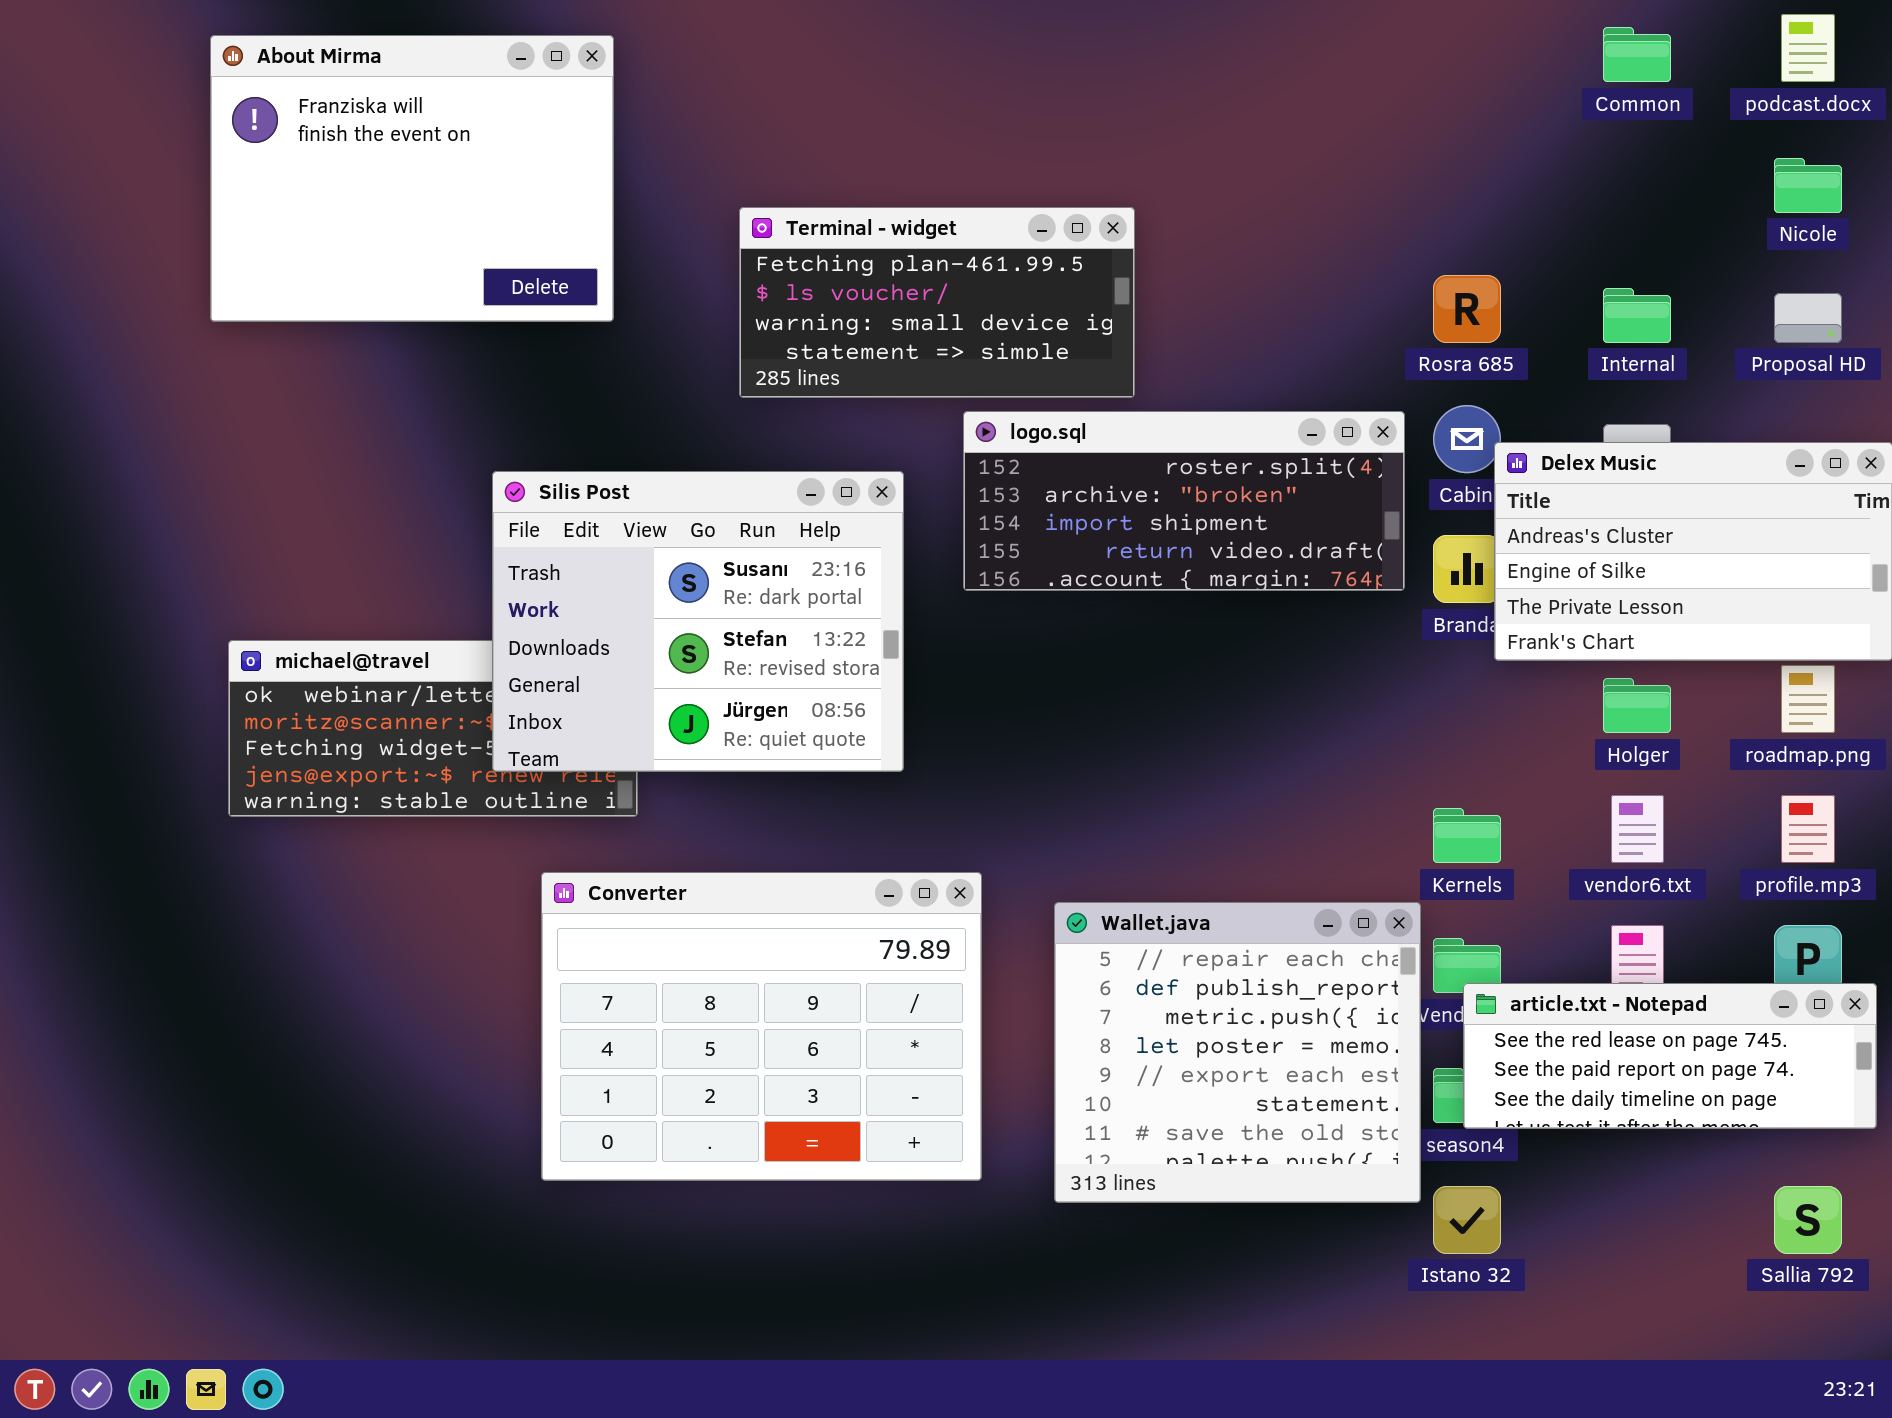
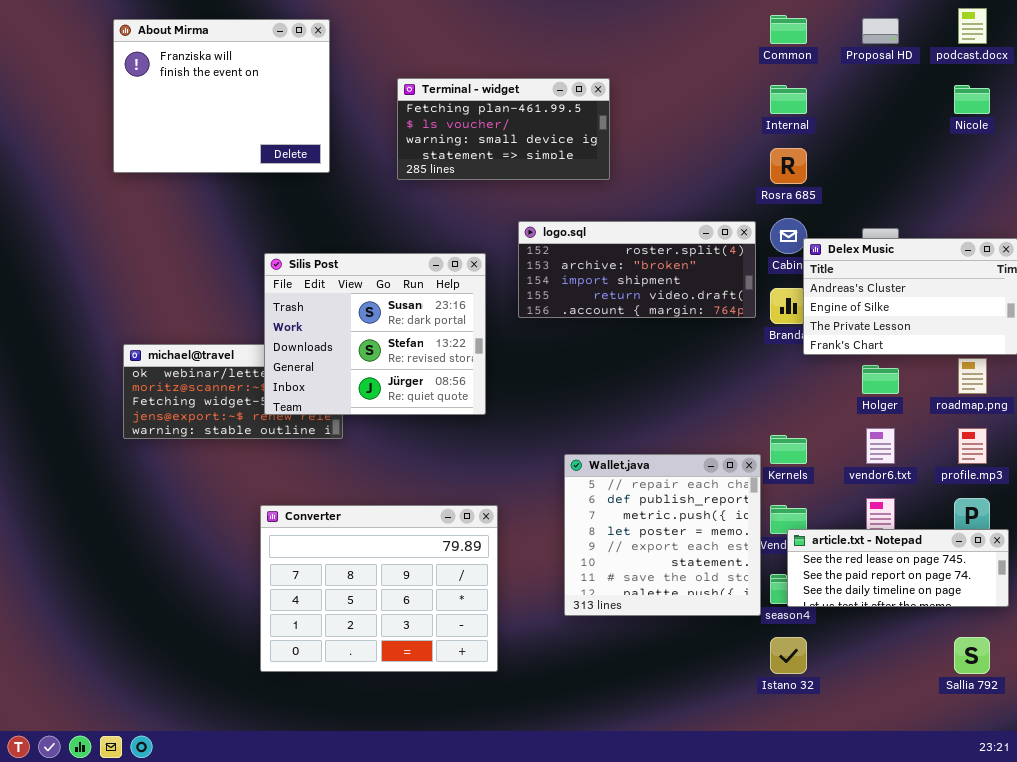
Common: [1603,27,1671,82] -> [770,15,807,44], moved
Terminal - widget: [739,207,1135,398] -> [397,78,610,180], moved
Internal: [1603,288,1671,343] -> [770,85,807,114], moved
Proposal HD: [1774,293,1842,343] -> [862,18,899,44], moved
Converter: [541,872,982,1181] -> [260,505,498,672], moved
Wallet.java: [1054,902,1421,1203] -> [564,454,761,616], moved

